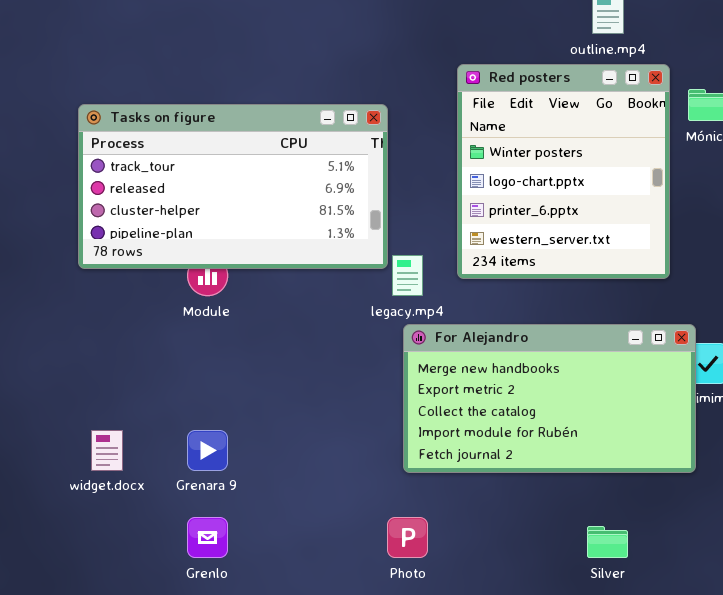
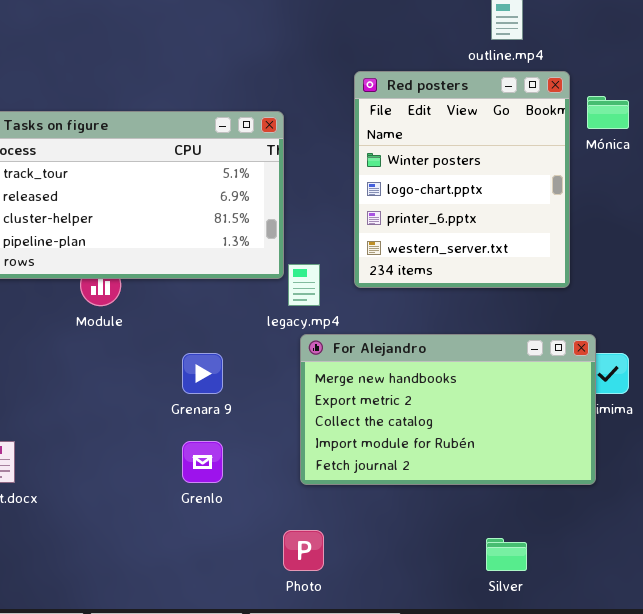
Grenara 9: [187,430,228,471] -> [182,353,223,394], moved
Grenlo: [187,517,228,558] -> [182,441,223,483], moved

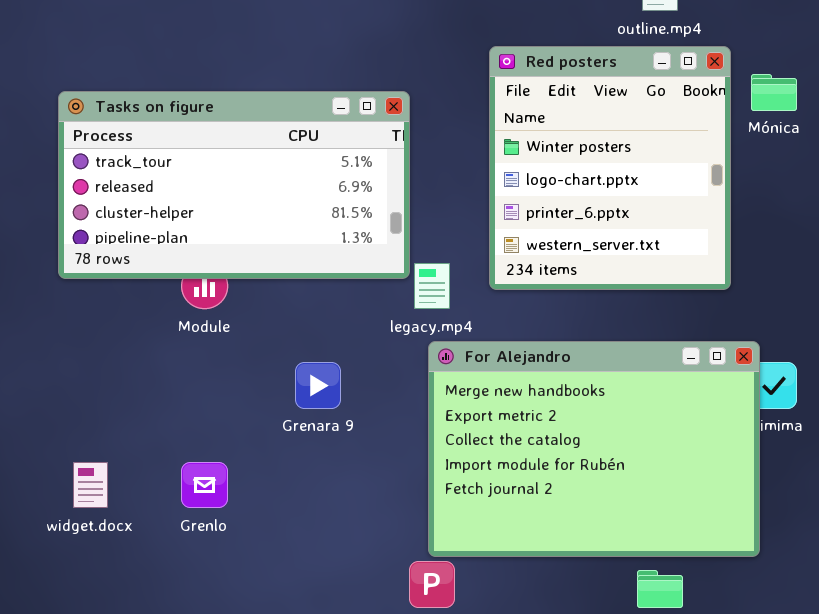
For Alejandro: [300,334,596,485] -> [428,341,760,557], resized
Grenlo: [182,441,223,483] -> [181,462,228,508], moved

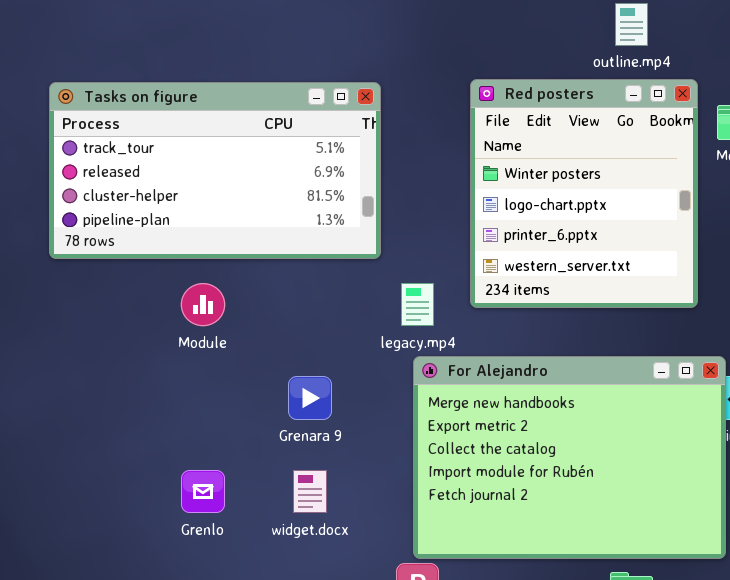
Tasks on figure: [58,91,410,279] -> [49,82,381,259], moved
widget.docx: [73,462,108,508] -> [293,470,327,513], moved

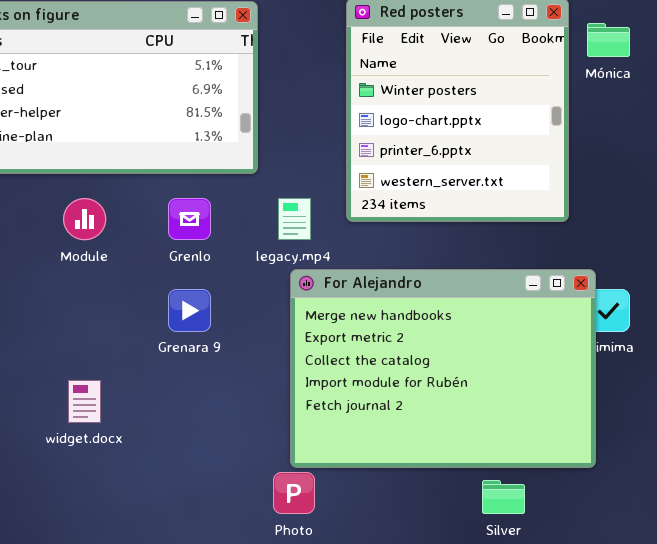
Grenlo: [181,470,225,513] -> [168,198,211,240], moved
widget.docx: [293,470,327,513] -> [68,380,101,423], moved

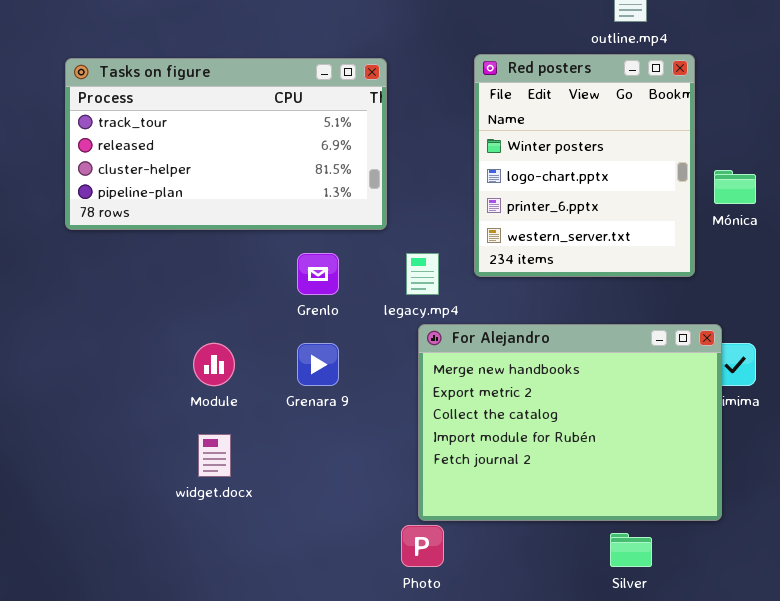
Mónica: [587,23,630,57] -> [714,170,756,204], moved
Module: [63,198,106,240] -> [193,343,235,386], moved

